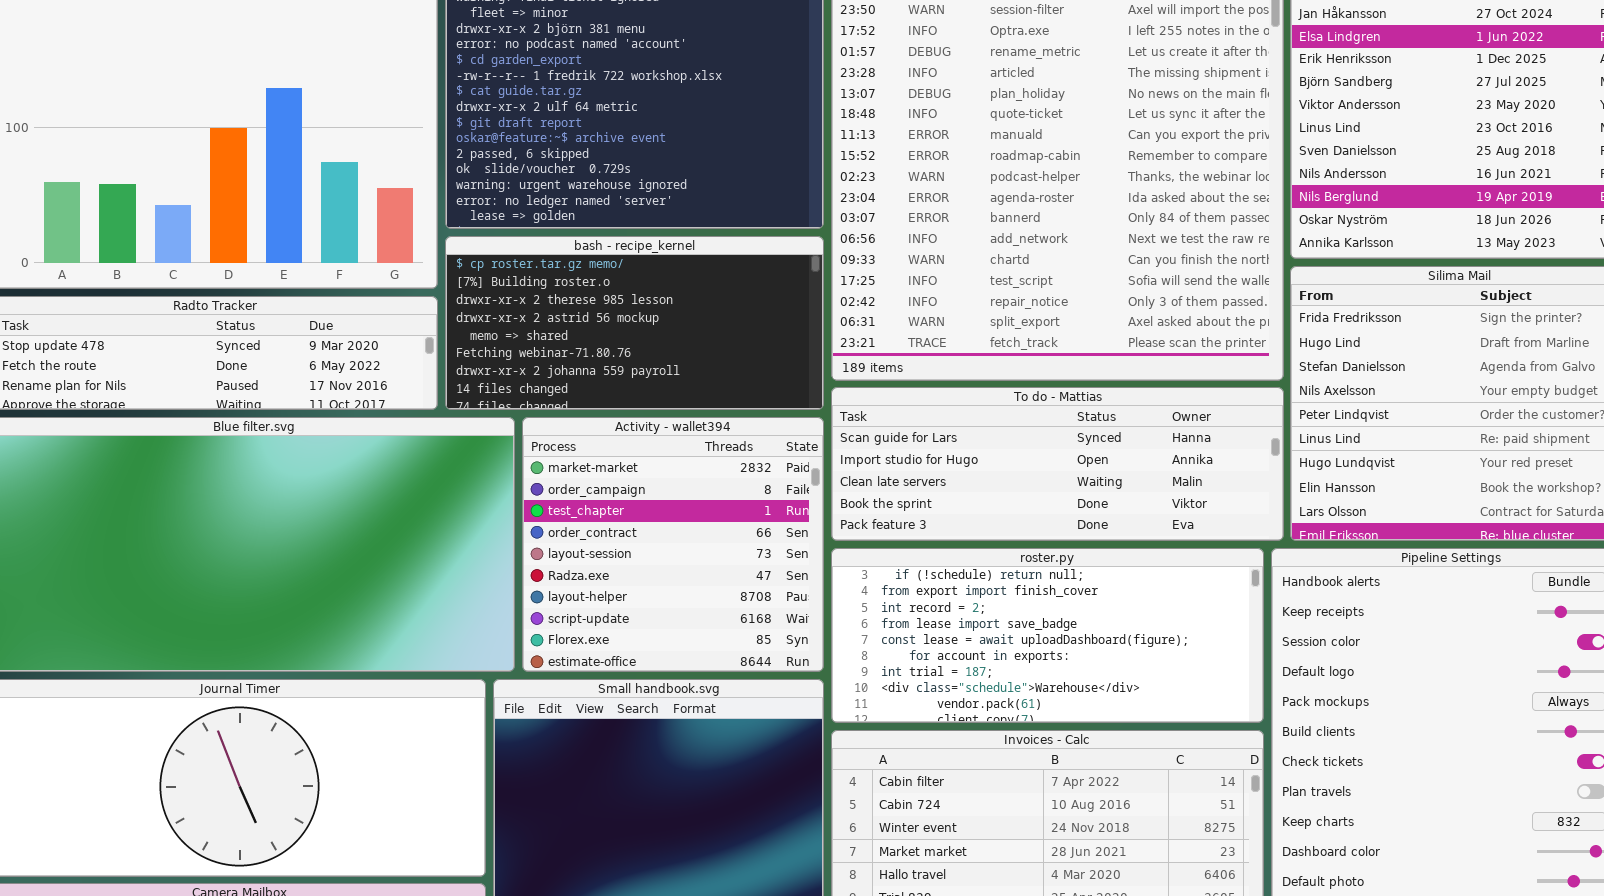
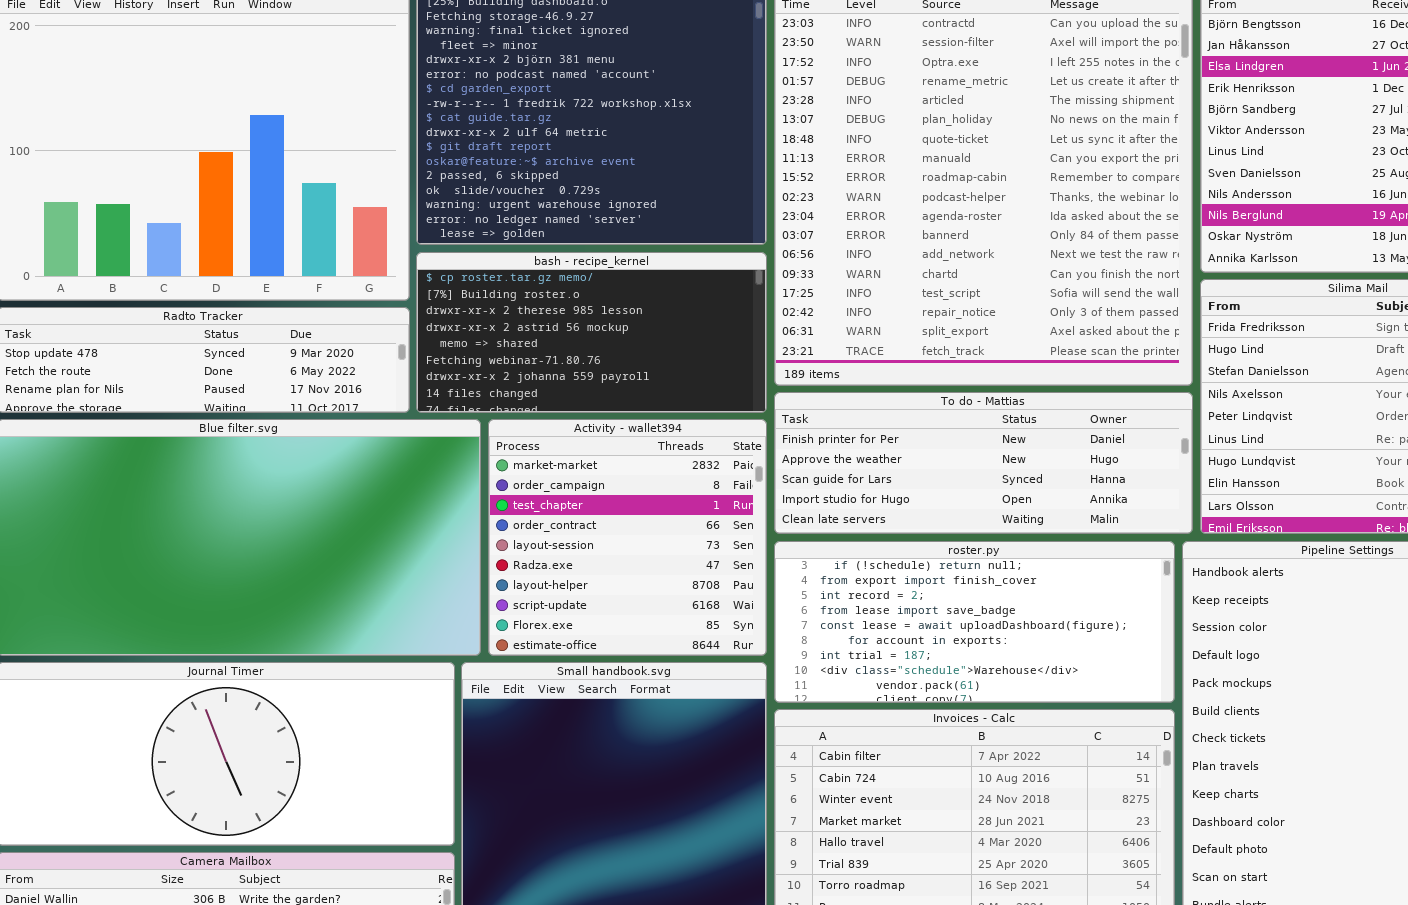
To do - Mattias: [831,387,1284,541] -> [774,392,1193,534], scrolled up 2 rows

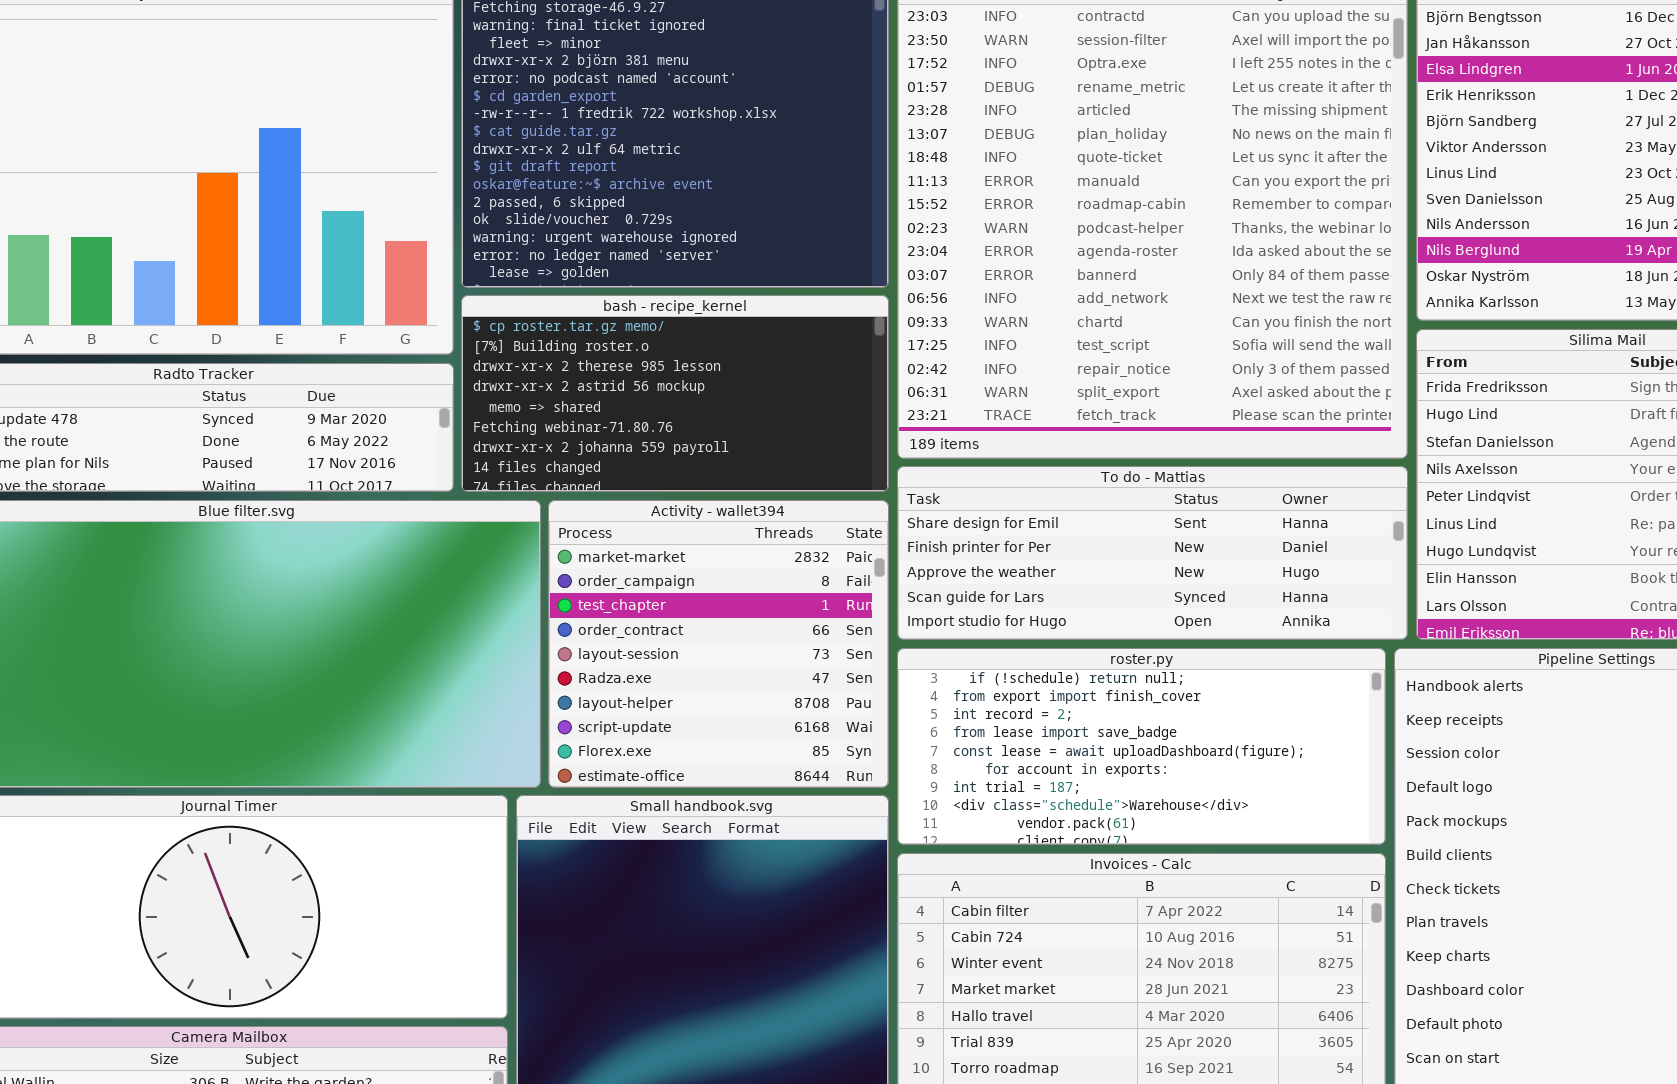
To do - Mattias: [774,392,1193,534] -> [897,466,1408,640], scrolled up 1 row

